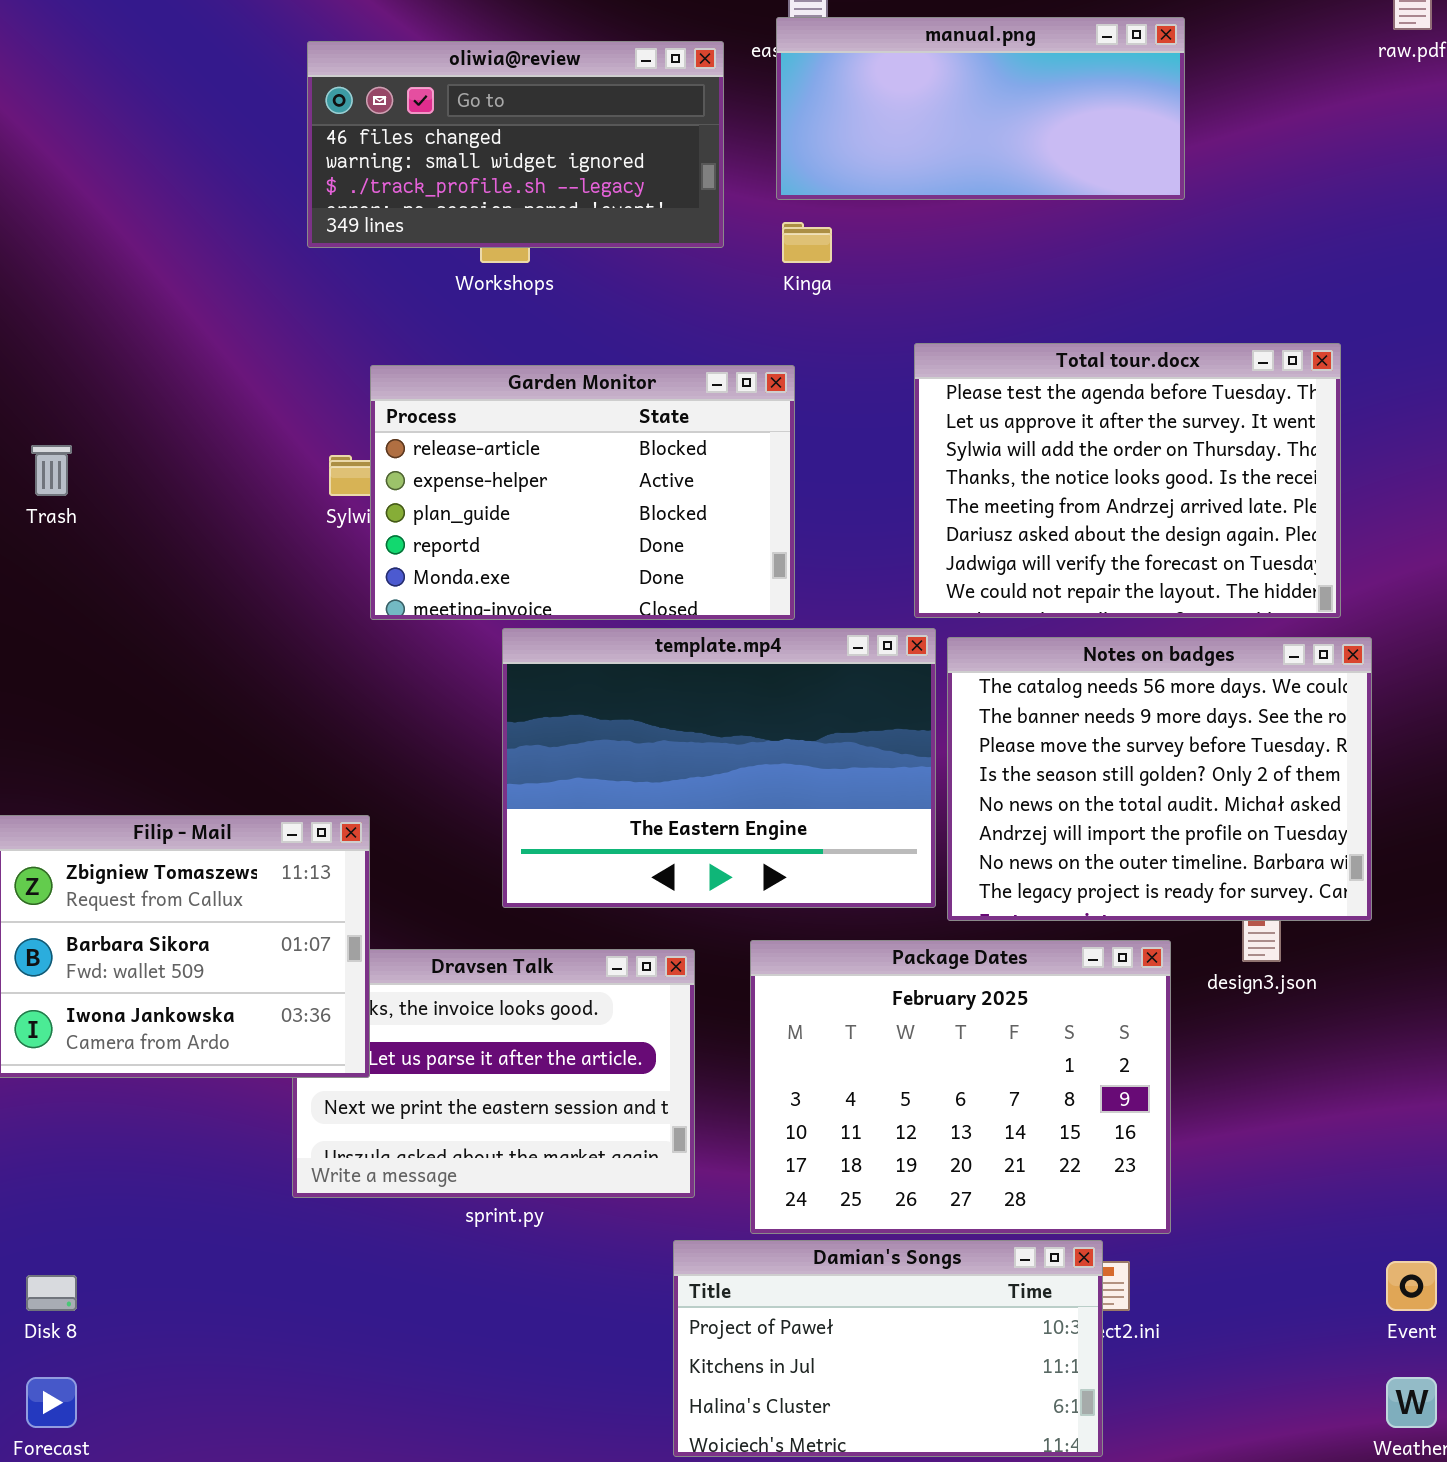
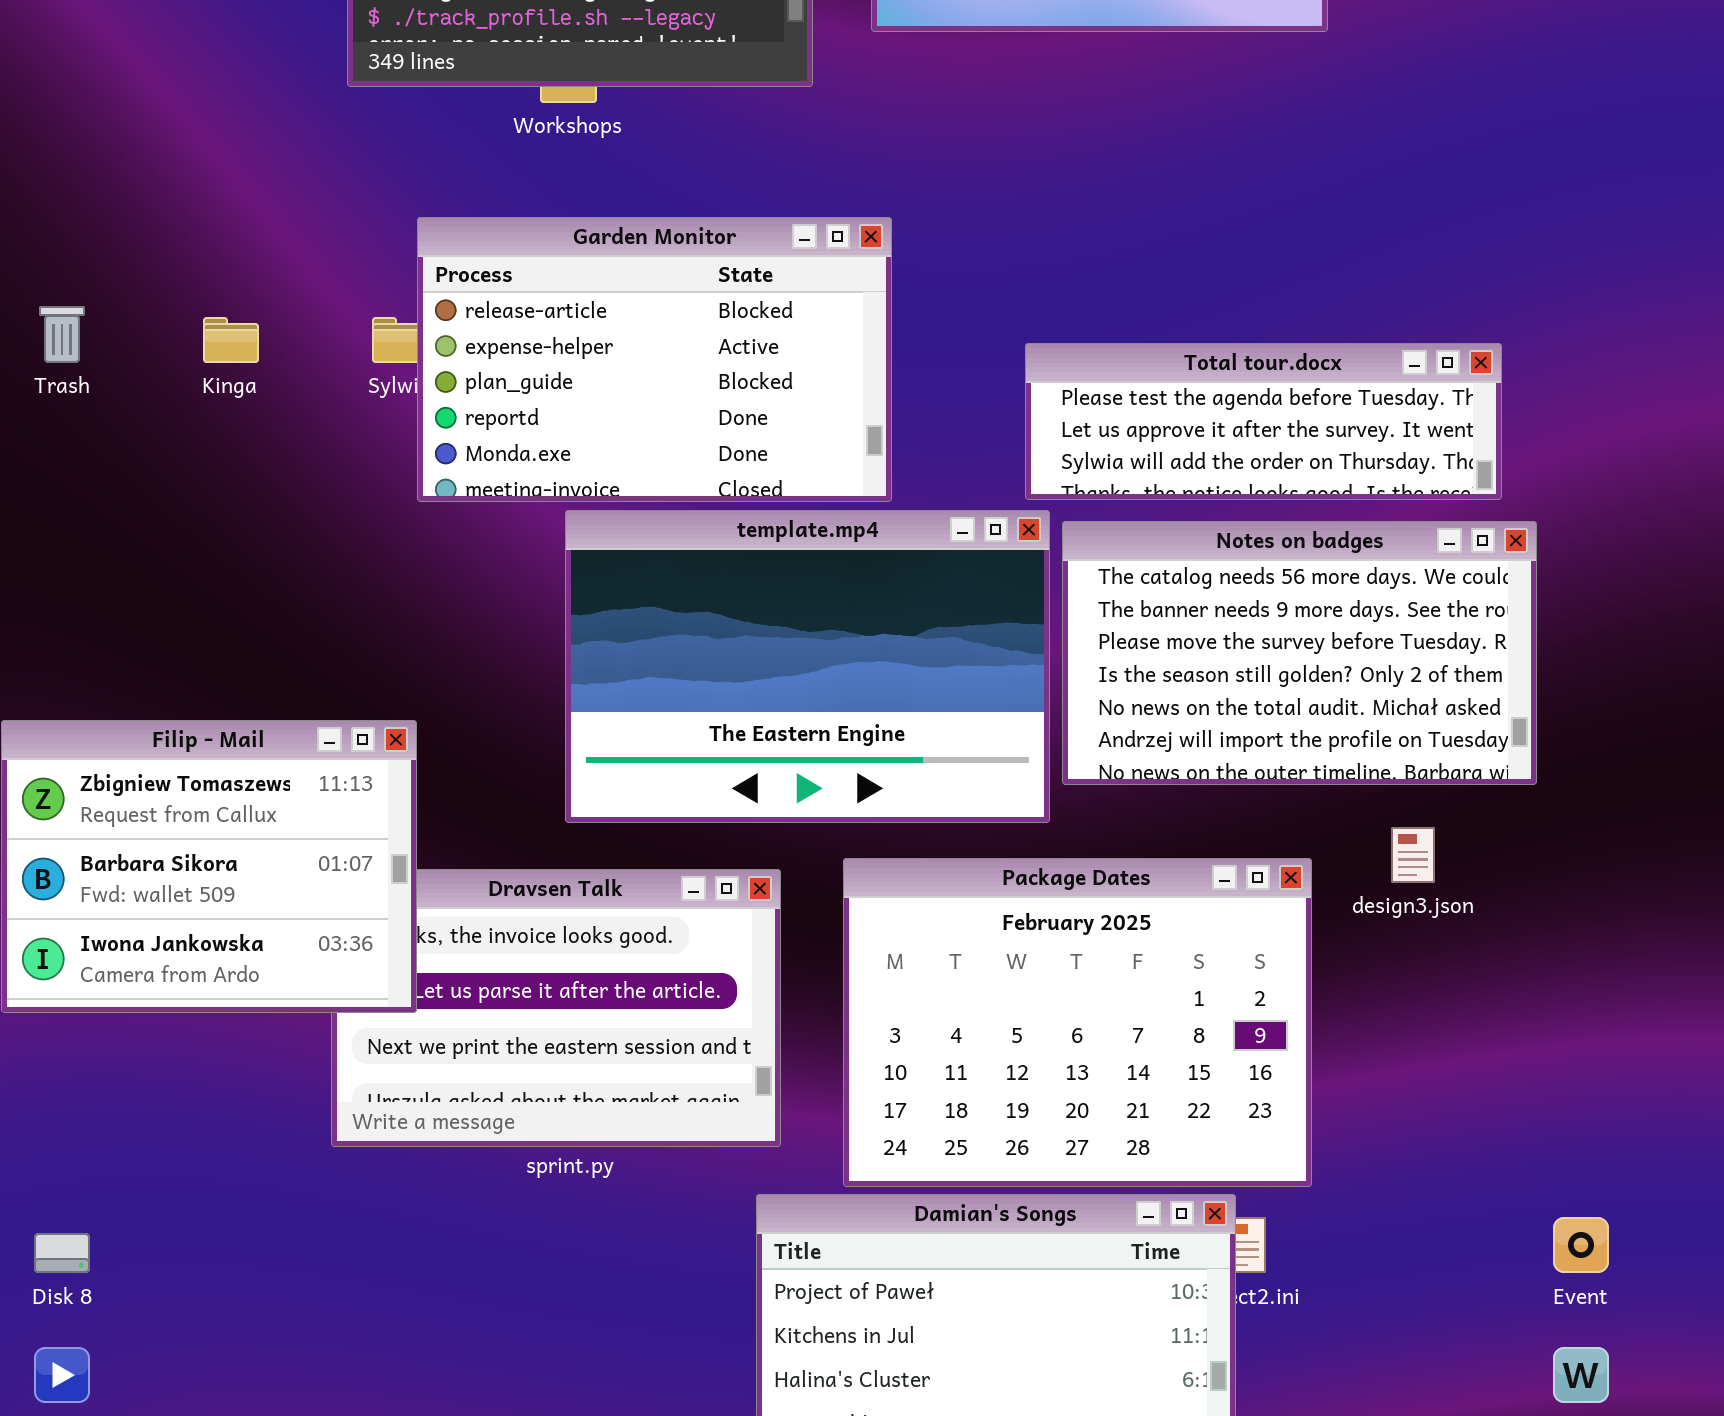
Kinga: [782,222,832,263] -> [203,317,259,363], moved
Total tour.docx: [914,343,1341,618] -> [1025,343,1502,500], resized
Notes on badges: [947,637,1372,921] -> [1062,521,1537,785], resized

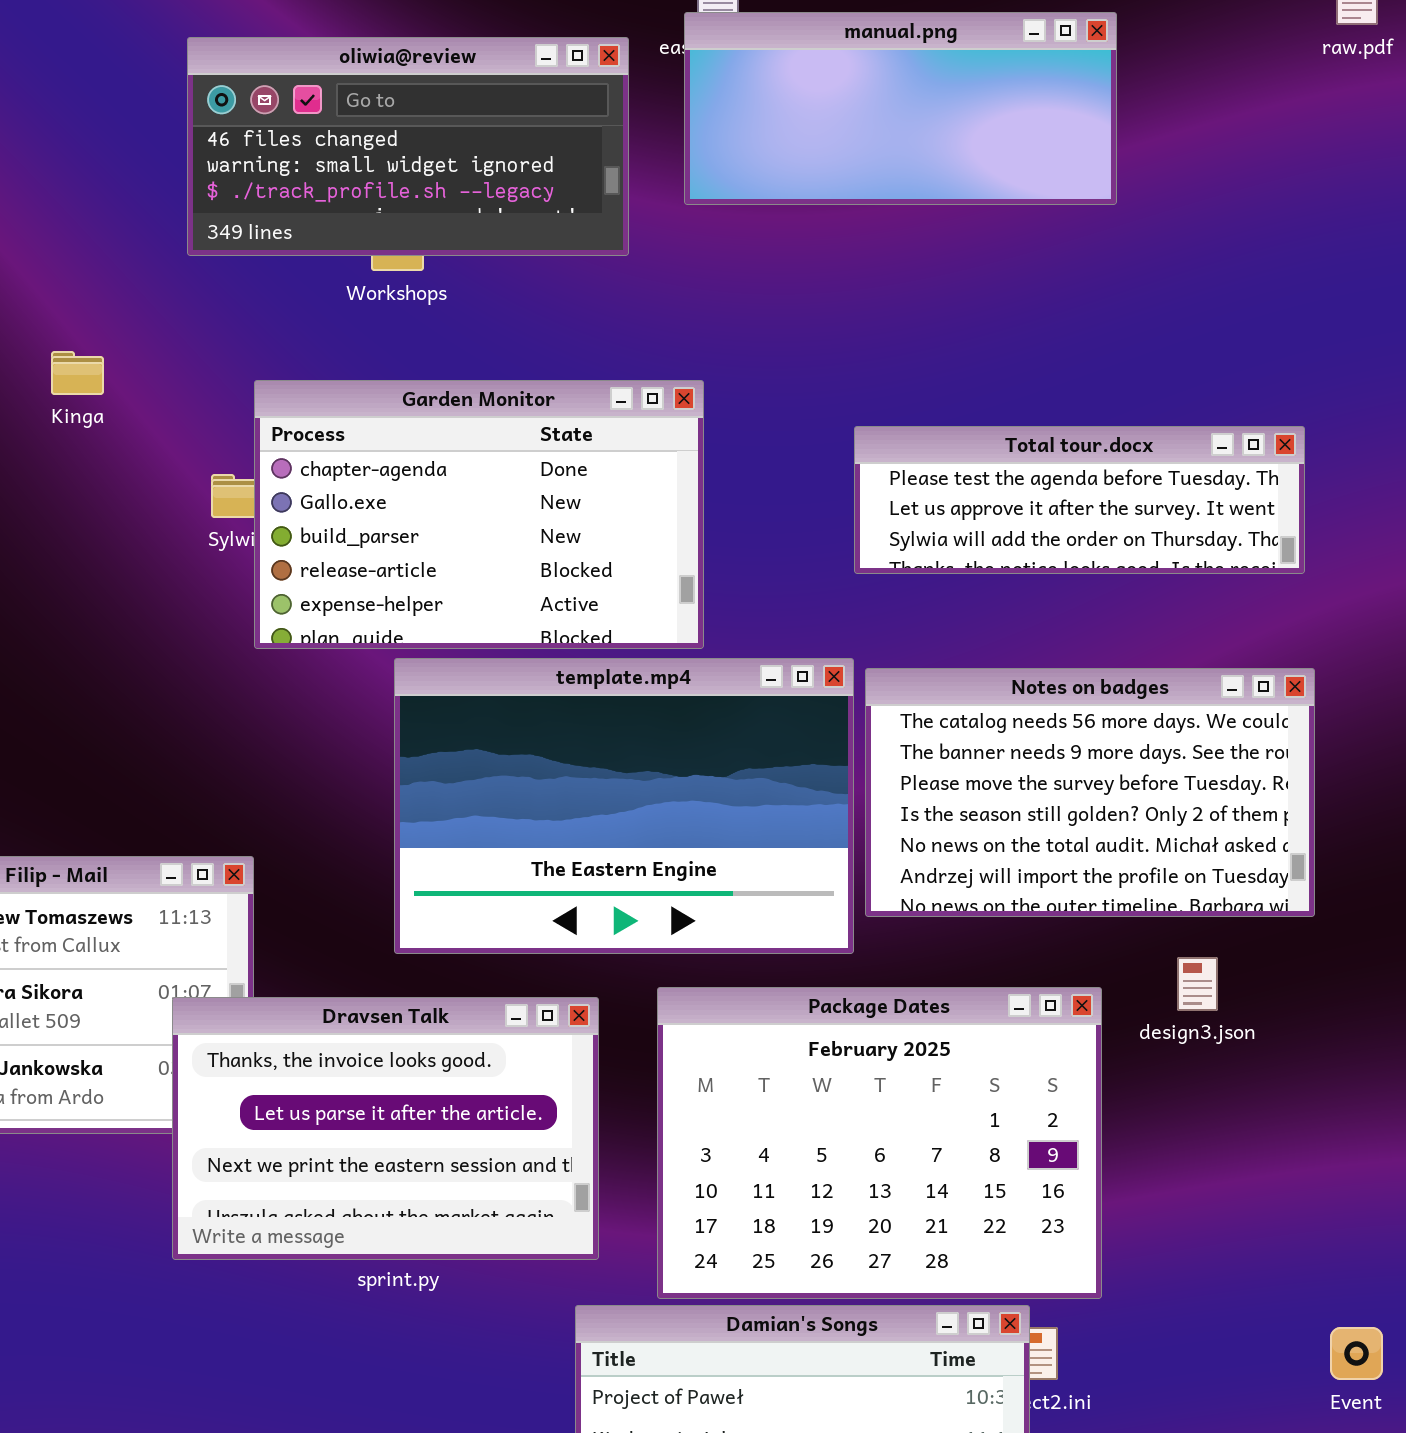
Garden Monitor: [417,217,892,502] -> [254,380,704,649], scrolled up 3 rows
Kinga: [203,317,259,363] -> [51,351,104,395], moved
Total tour.docx: [1025,343,1502,500] -> [854,426,1305,574], moved
Dravsen Talk: [331,869,781,1147] -> [172,997,599,1260], raised

